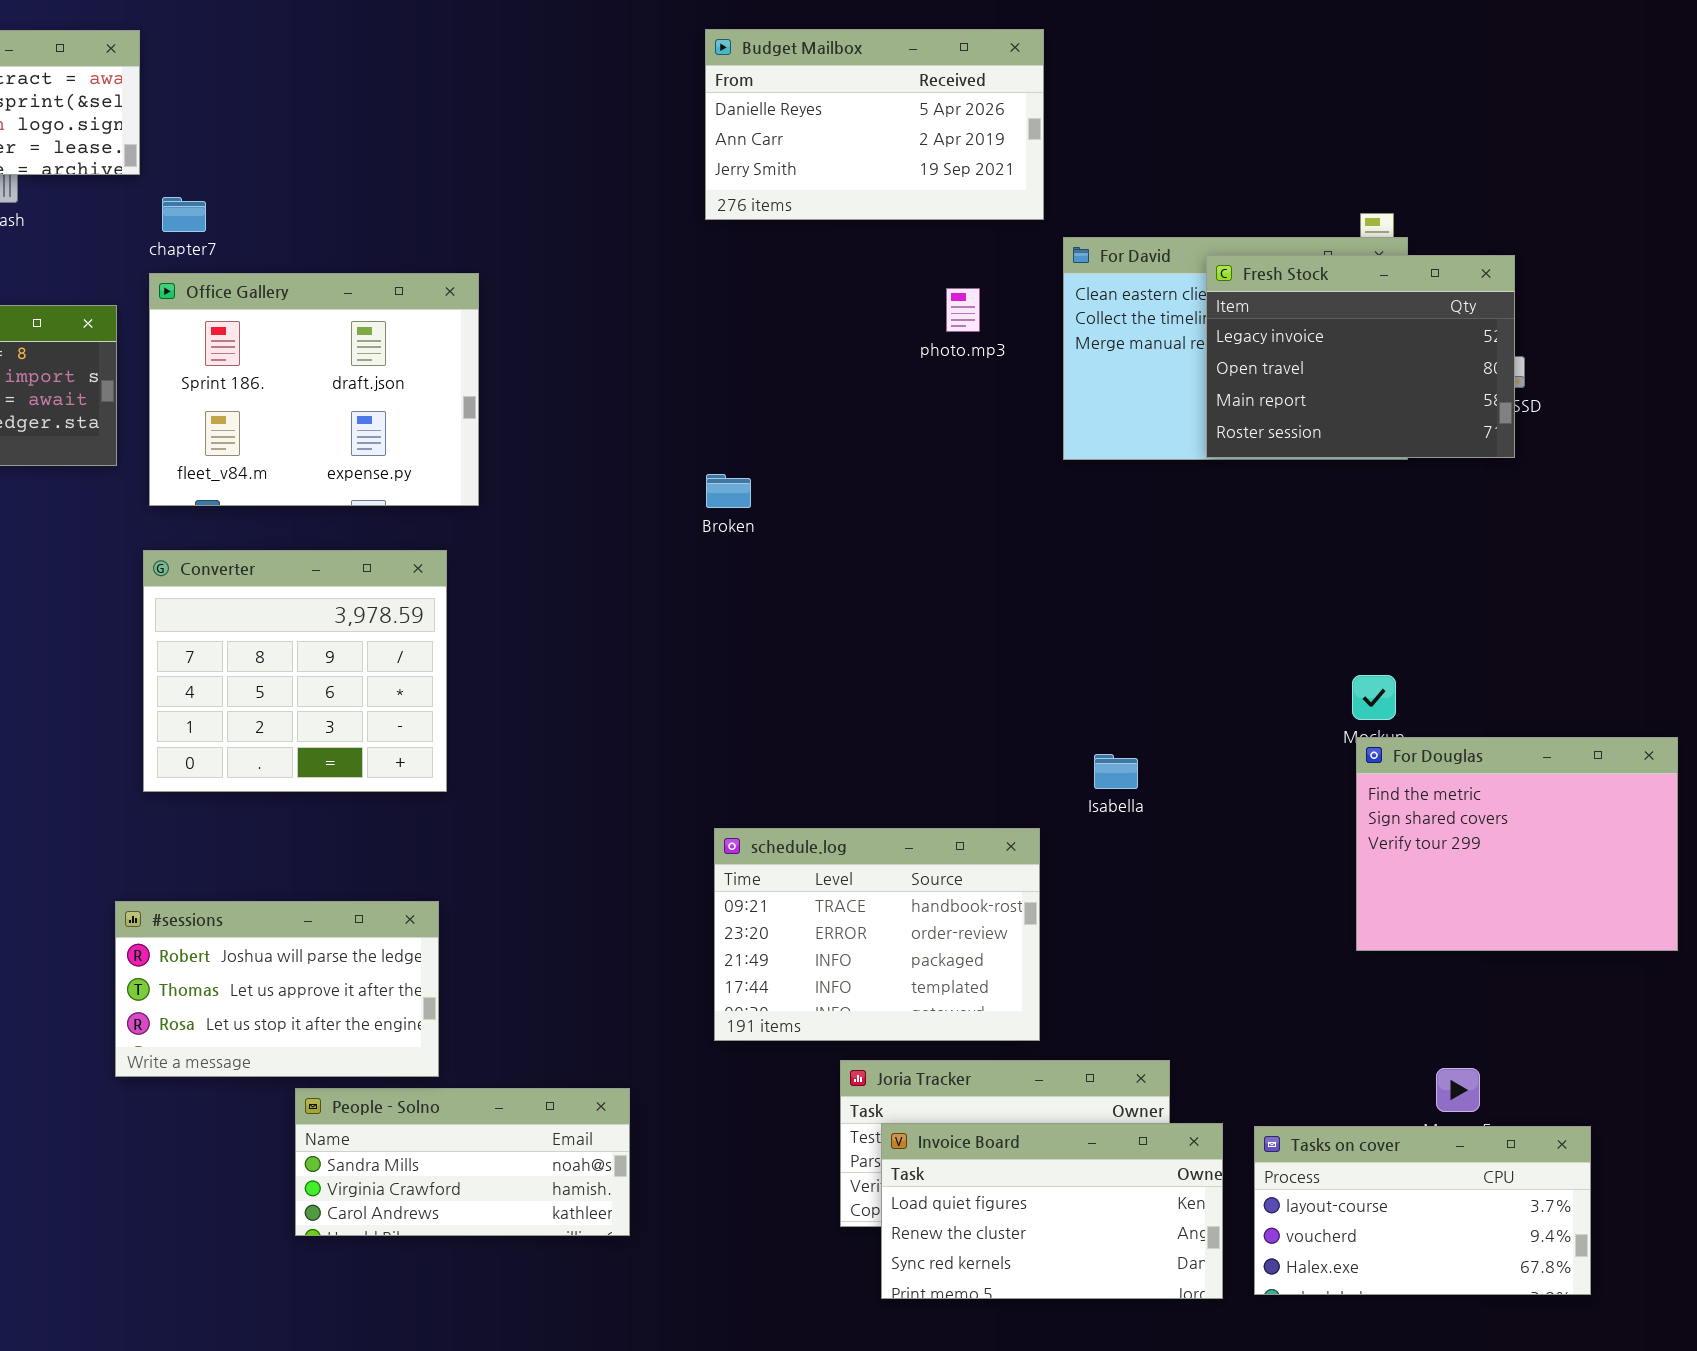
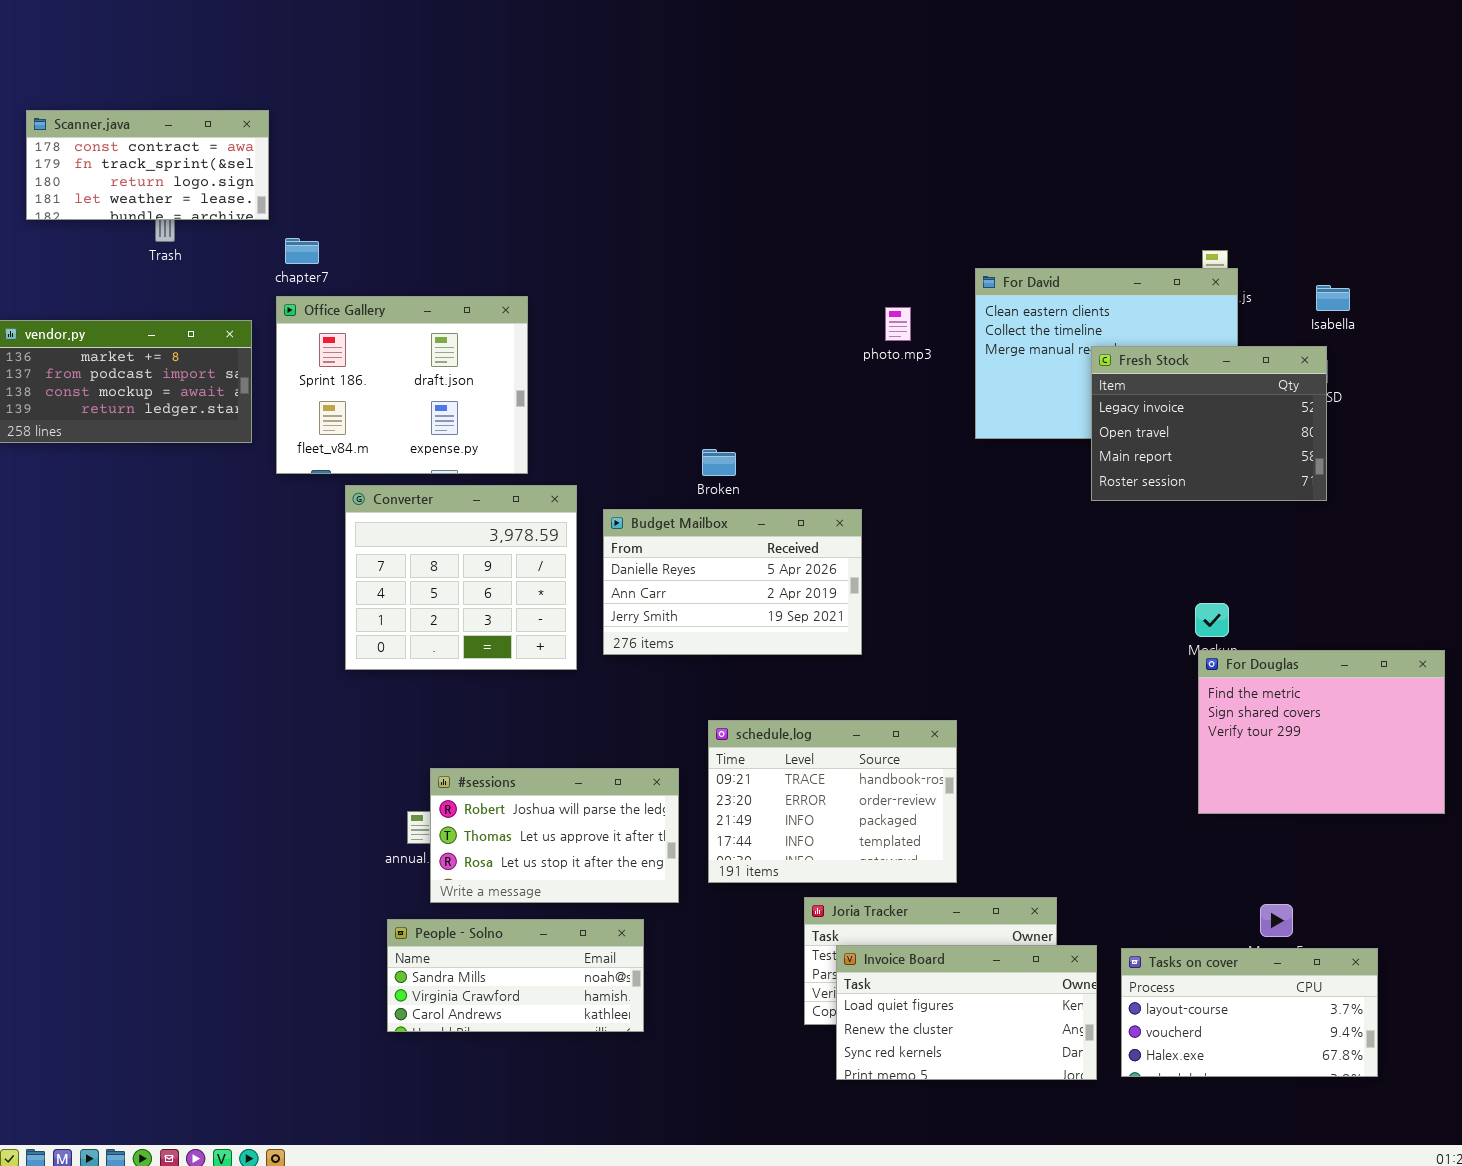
Budget Mailbox: [705,29,1044,220] -> [603,509,862,655], moved
Fresh Stock: [1206,255,1515,458] -> [1091,346,1327,501], moved
Converter: [143,550,447,792] -> [345,485,577,670], moved
Isabella: [1094,754,1138,789] -> [1316,285,1350,311], moved
#sessions: [115,901,439,1077] -> [430,768,679,903], moved

